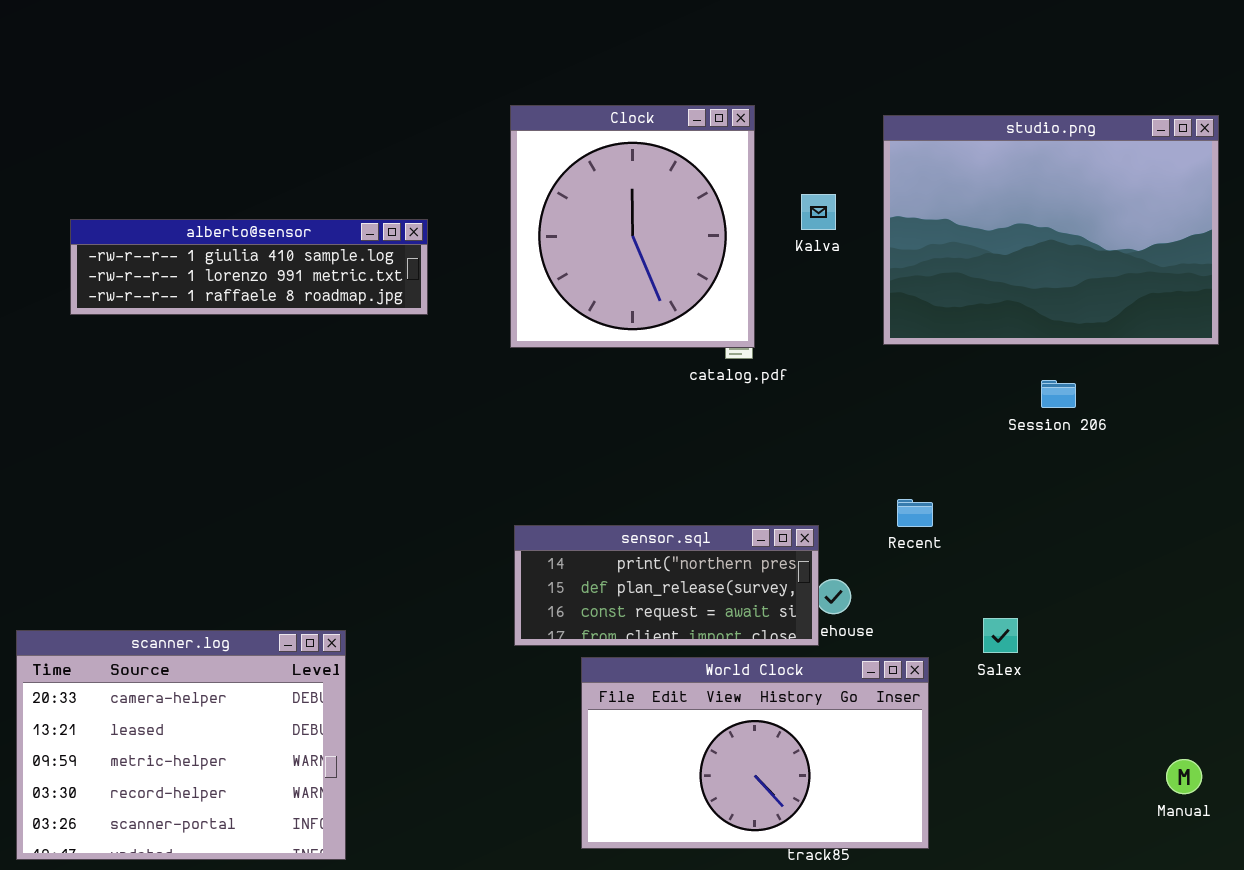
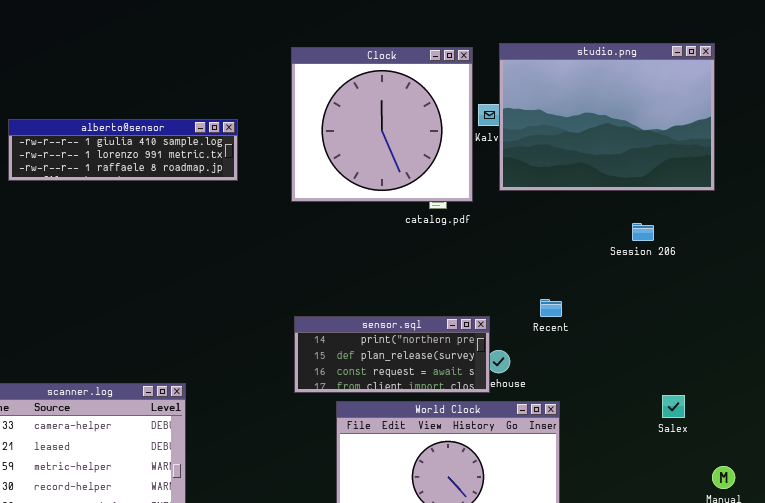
Clock: [510,105,755,348] -> [291,47,473,202], resized
studio.png: [883,115,1219,345] -> [499,43,715,191], moved
Salex: [983,618,1018,653] -> [662,395,685,418], moved

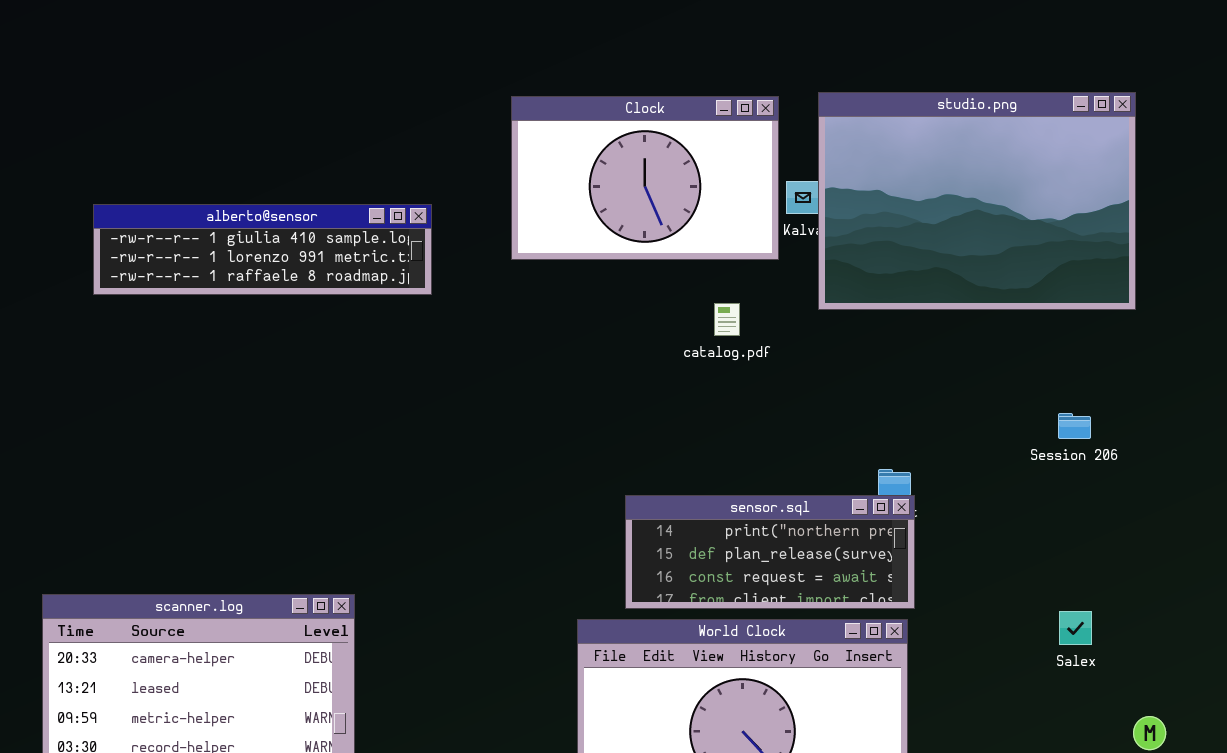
Clock: [291,47,473,202] -> [511,96,779,260], resized
Session 206: [632,223,654,241] -> [1058,413,1091,439], moved
sensor.sql: [294,316,490,393] -> [625,495,915,609], moved

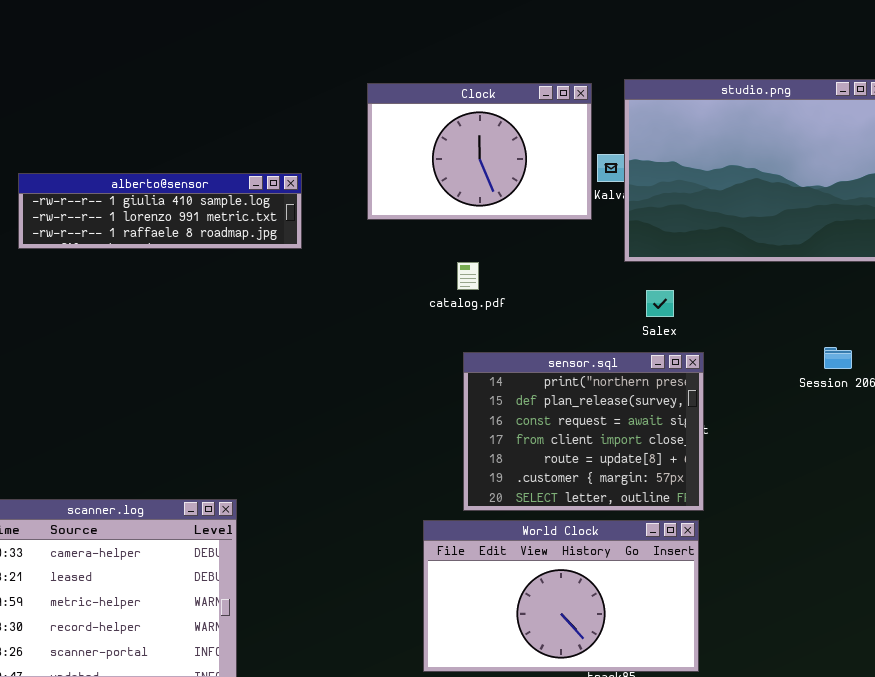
catalog.pdf: [714,303,740,336] -> [457,262,479,290], moved
sensor.sql: [625,495,915,609] -> [463,352,704,511], resized
Salex: [1059,611,1092,645] -> [646,290,674,317], moved

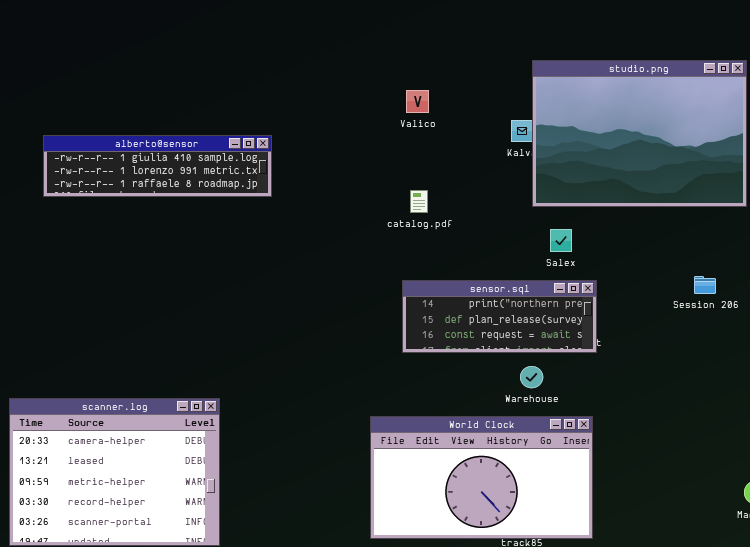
Clock: [367,83,592,220] -> none, closed
catalog.pdf: [457,262,479,290] -> [410,190,428,213], moved
sensor.sql: [463,352,704,511] -> [402,280,597,353], resized

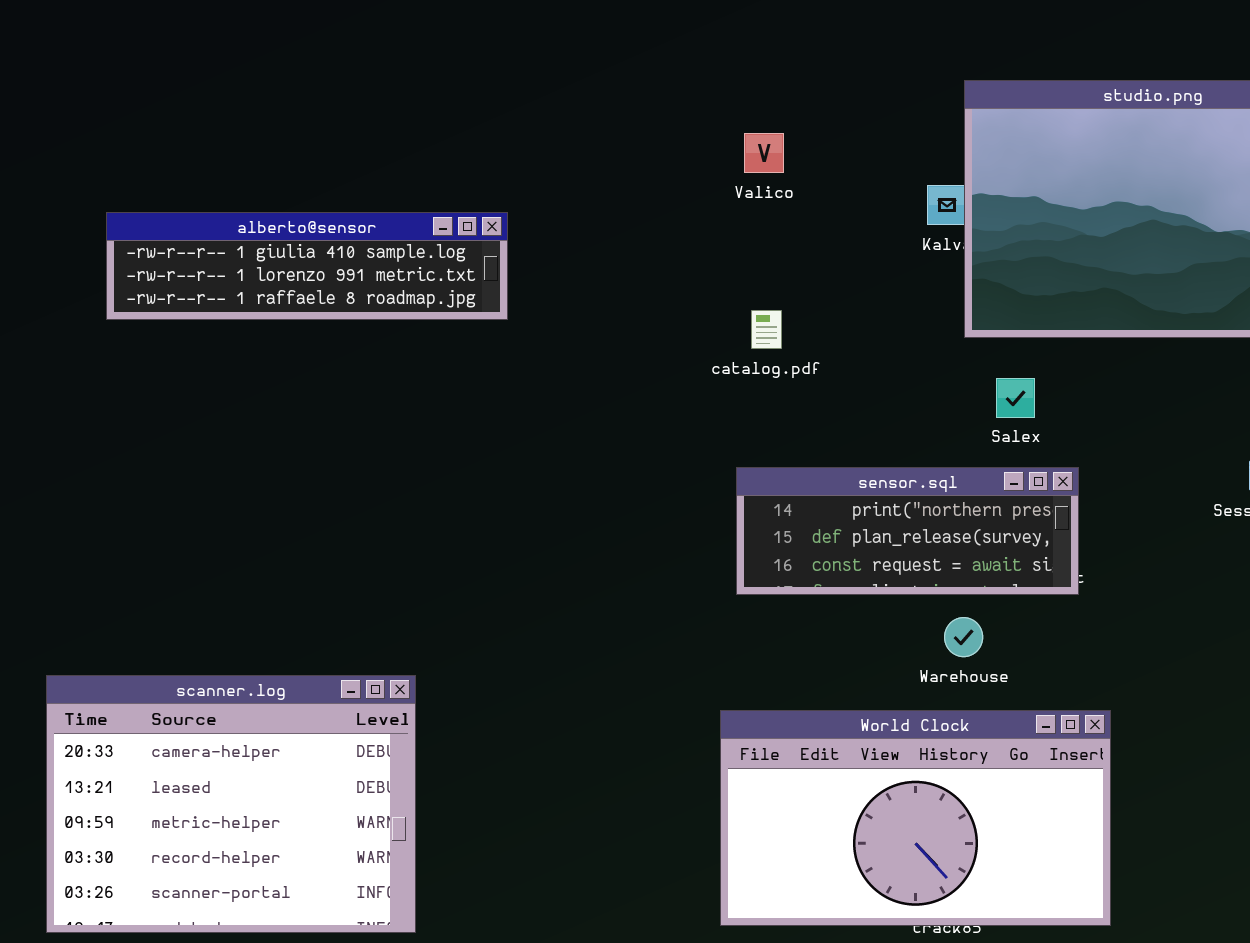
World Clock: [370,416,593,539] -> [720,710,1111,926], moved

